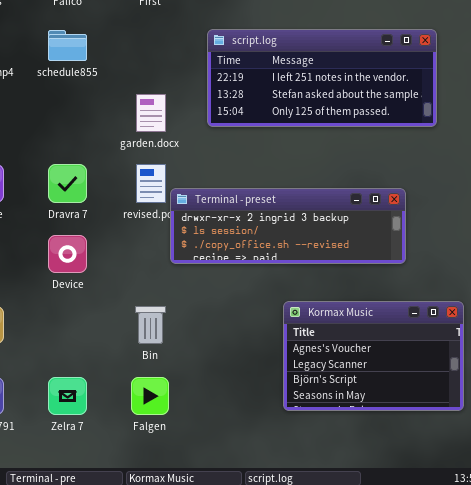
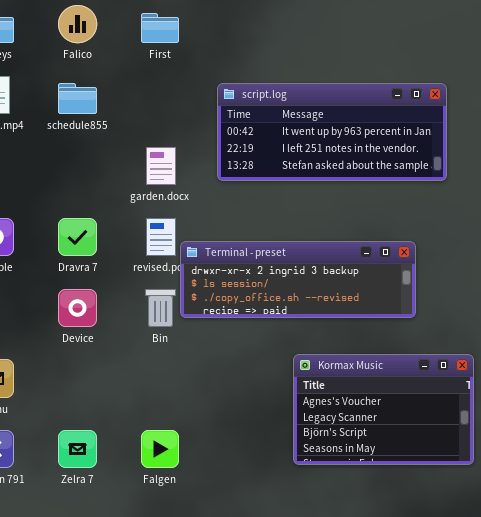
script.log: [207,29,437,127] -> [217,83,447,181], scrolled up 1 row
Bin: [135,306,166,344] -> [145,289,176,327], moved

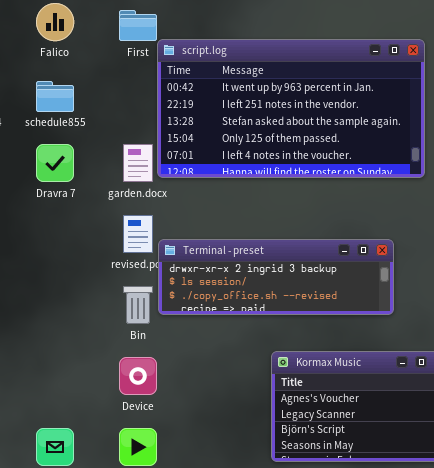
script.log: [217,83,447,181] -> [157,39,425,178], resized
Dravra 7: [58,218,97,256] -> [36,144,74,182], moved
Device: [58,289,97,327] -> [119,357,157,395], moved

